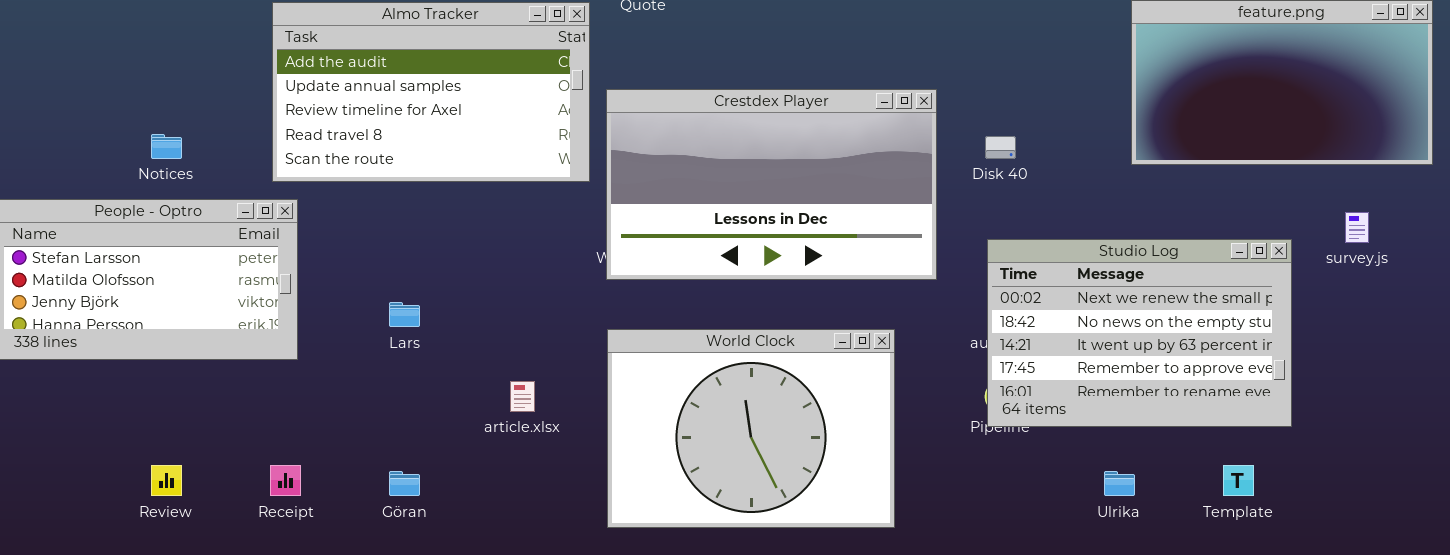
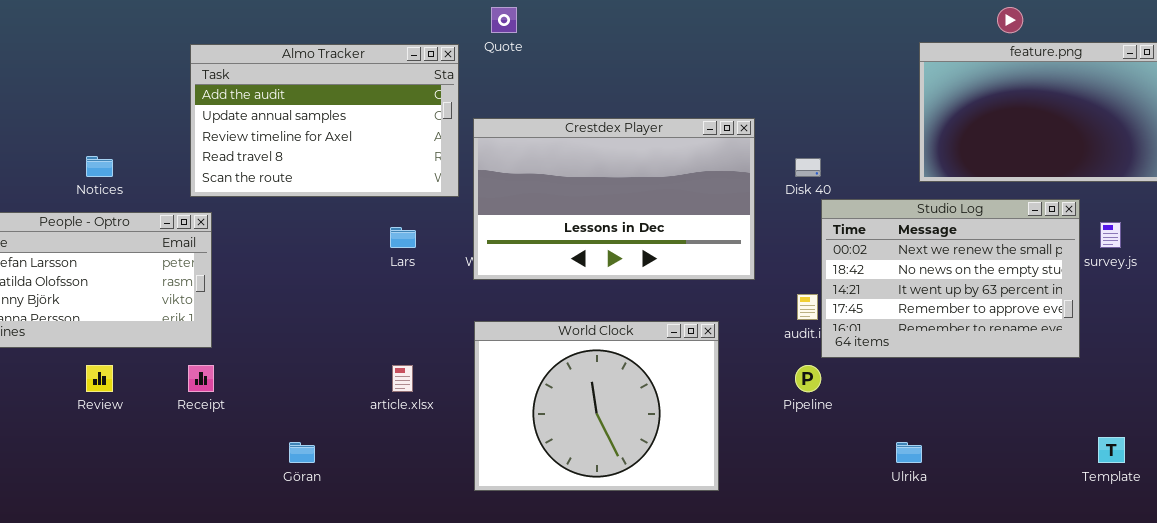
Studio Log: [987,239,1292,427] -> [821,199,1080,358], moved
Lars: [389,302,420,327] -> [390,227,416,248], moved
Review: [151,465,182,496] -> [86,365,113,392], moved
Receipt: [270,465,301,496] -> [188,365,214,392], moved
Template: [1223,465,1254,496] -> [1098,437,1125,463], moved

